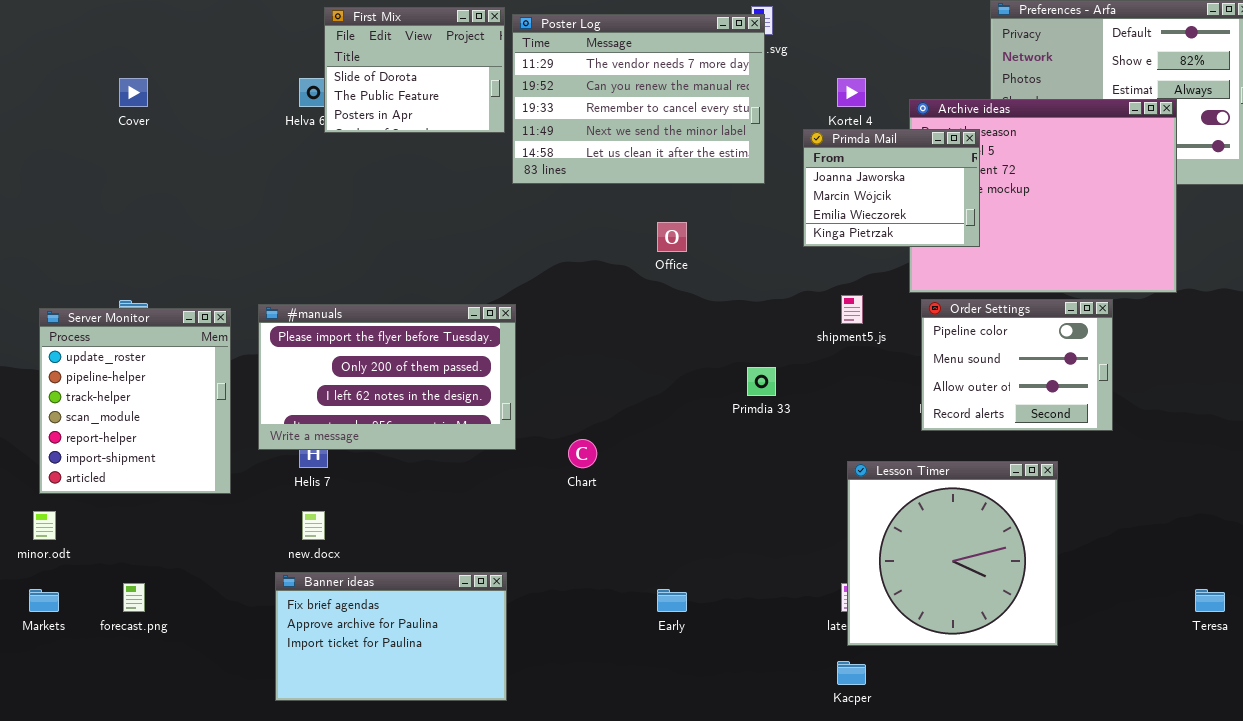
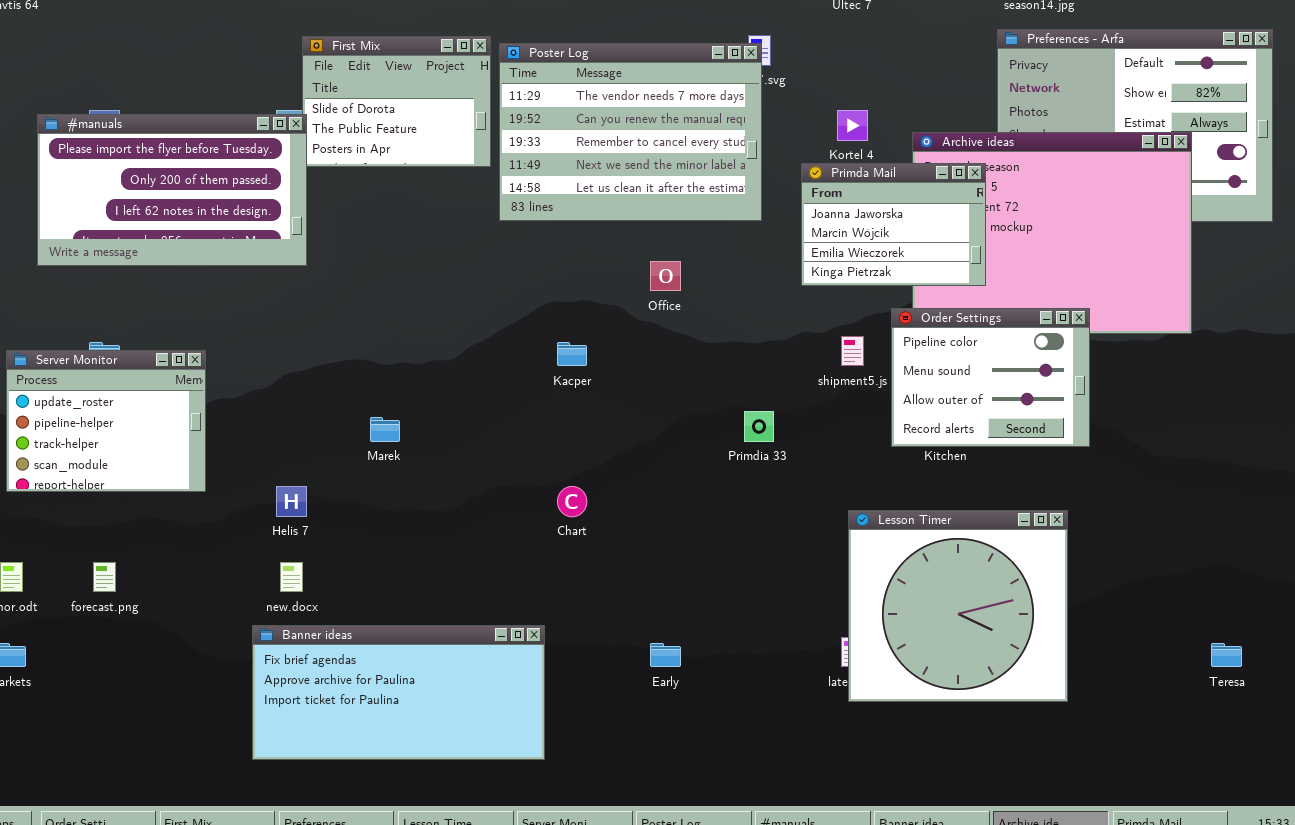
Order Settings: [921,299,1113,431] -> [891,308,1090,447], moved
#manuals: [258,304,516,450] -> [37,114,307,266], moved
Server Monitor: [39,308,231,494] -> [6,350,206,492], resized
Banner ideas: [275,572,507,701] -> [252,625,545,760], resized
forecast.png: [123,583,145,612] -> [93,562,116,592], moved
Kacper: [837,661,866,685] -> [557,342,587,366], moved

